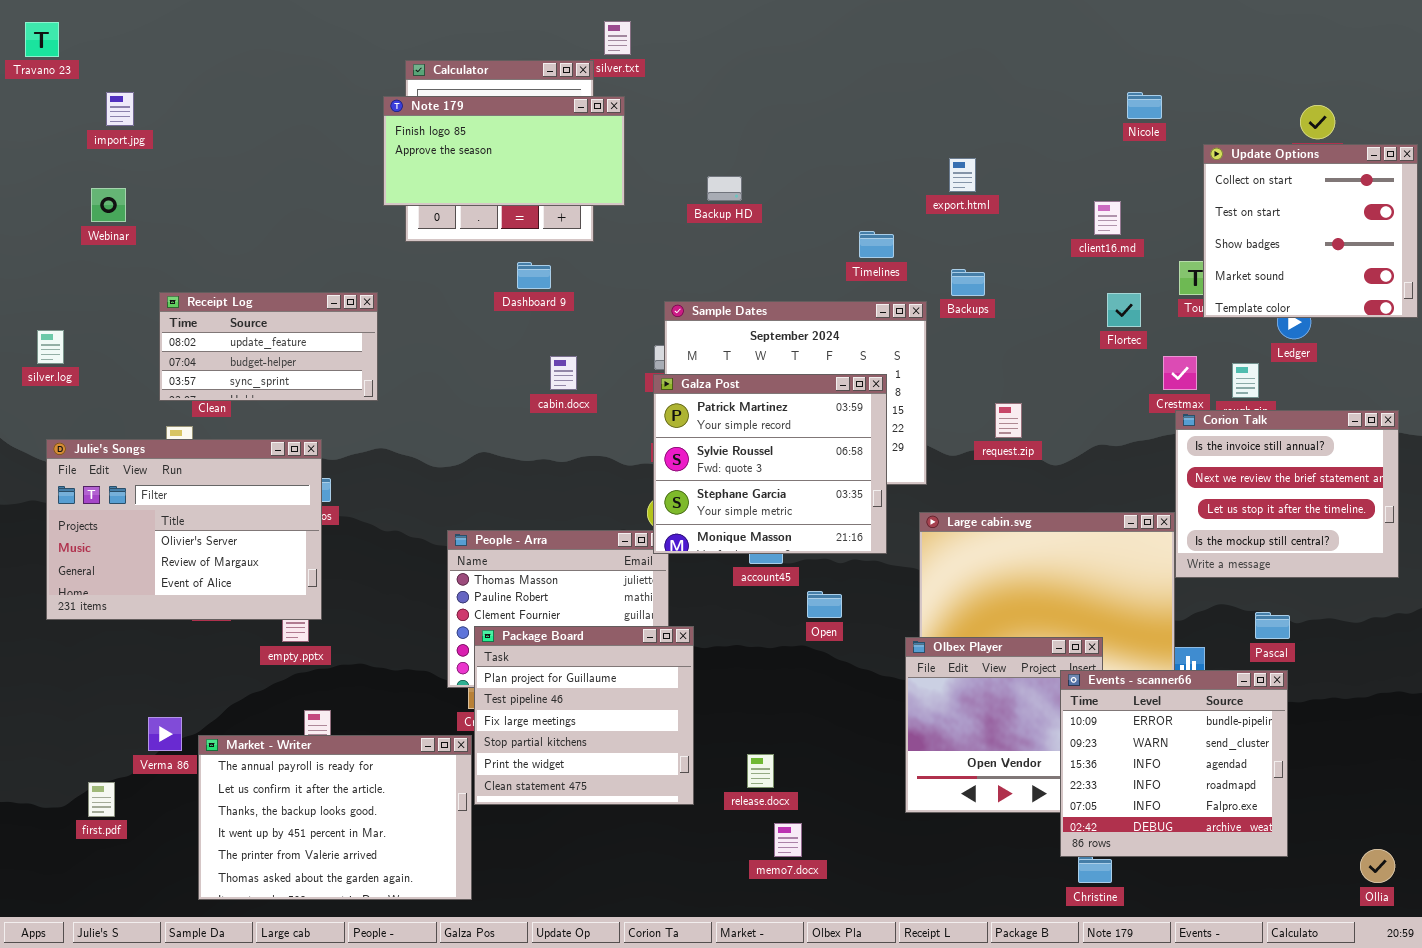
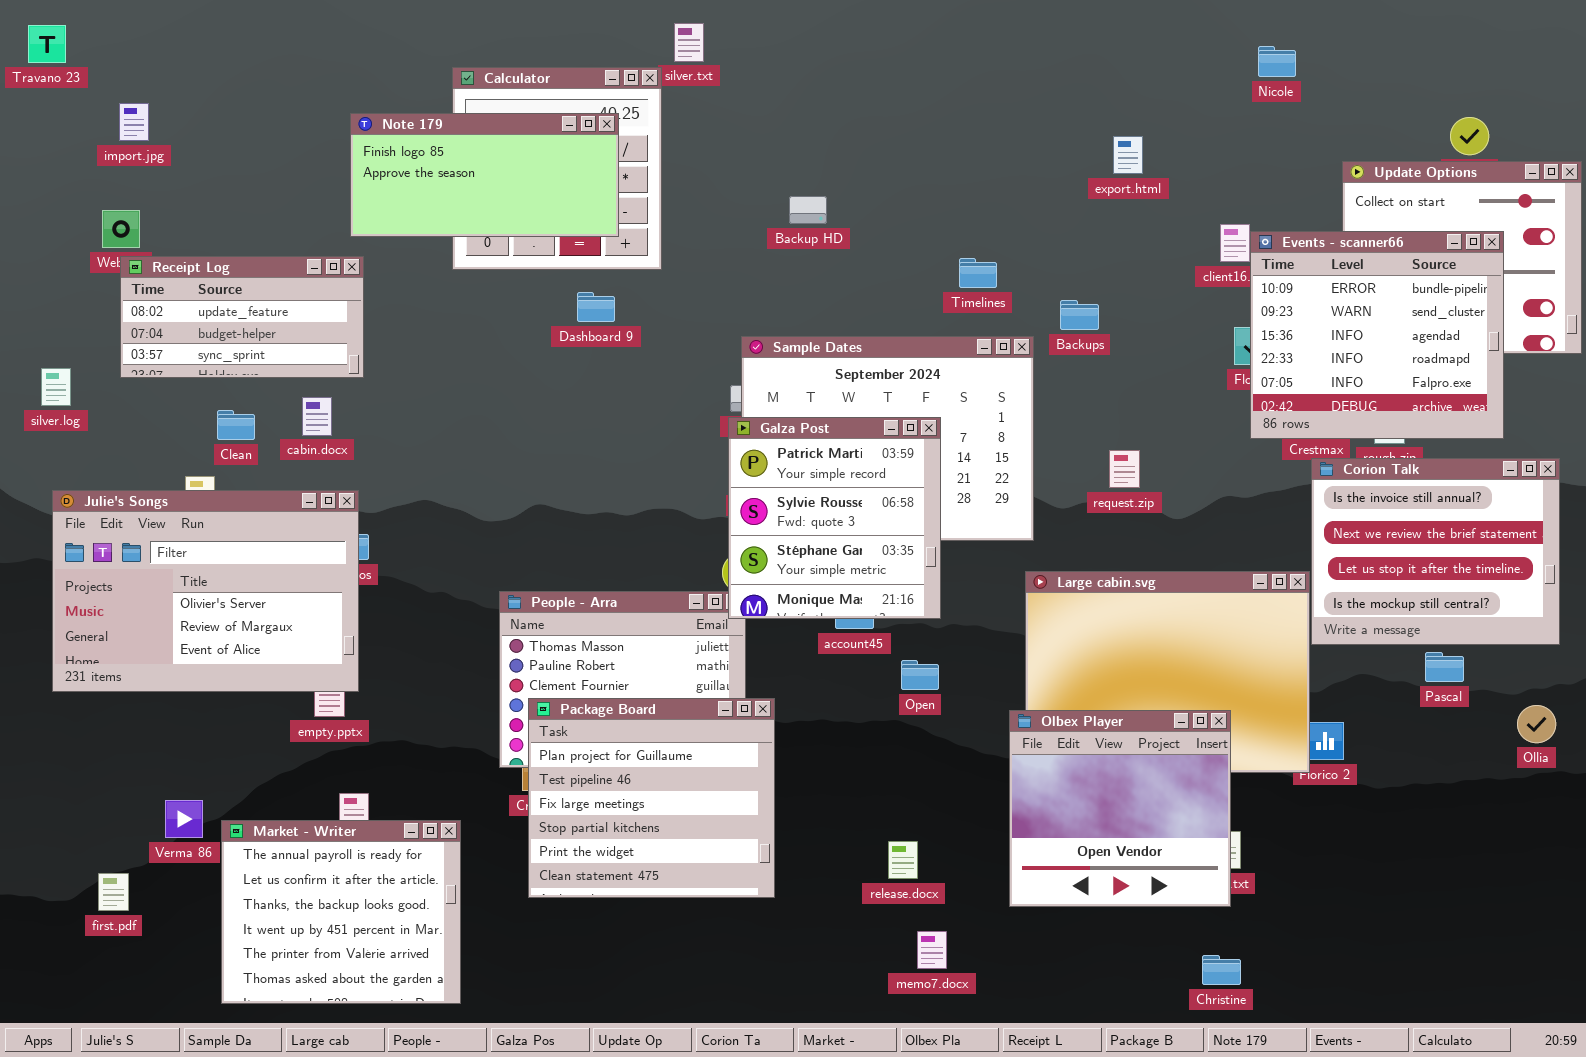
Nicole: [1127,92,1162,119] -> [1258,46,1296,77], moved
Note 179: [383,96,625,206] -> [350,113,619,237], moved
export.html: [949,158,976,192] -> [1113,136,1143,174], moved
Receipt Log: [159,292,378,401] -> [120,256,364,378], moved
cabin.docx: [550,356,577,390] -> [302,397,332,436], moved
Galza Post: [653,374,887,554] -> [728,417,941,619], resized
Pascal: [1255,612,1290,639] -> [1425,652,1464,682], moved
Events - scanner66: [1060,670,1288,857] -> [1250,231,1504,439], moved
Market - Writer: [198,735,472,900] -> [221,820,461,1004], resized
release.docx: [747,754,774,788] -> [888,841,918,879], moved
memo7.docx: [774,823,802,857] -> [917,931,947,969], moved
Ollia: [1360,849,1395,883] -> [1517,705,1556,743], moved

